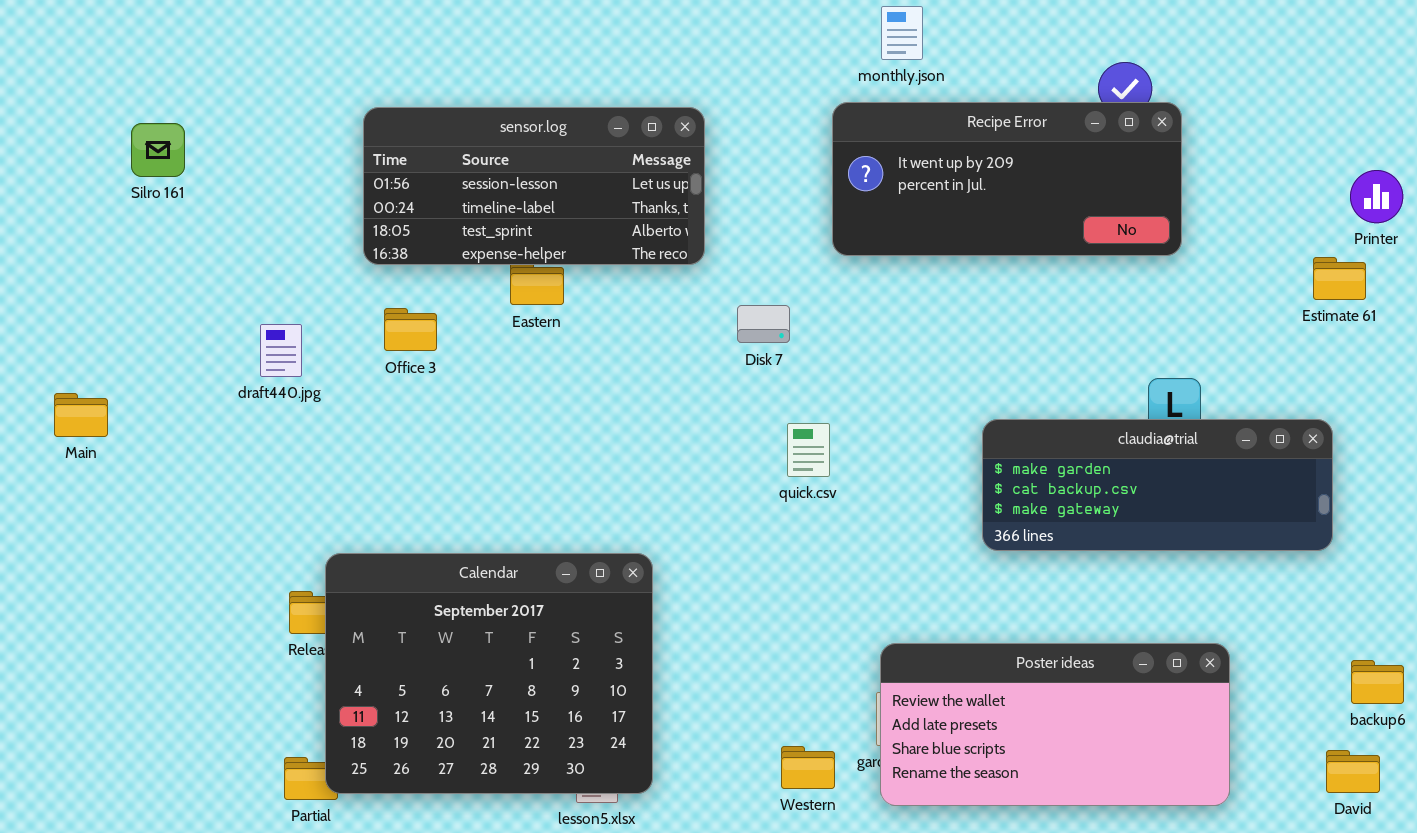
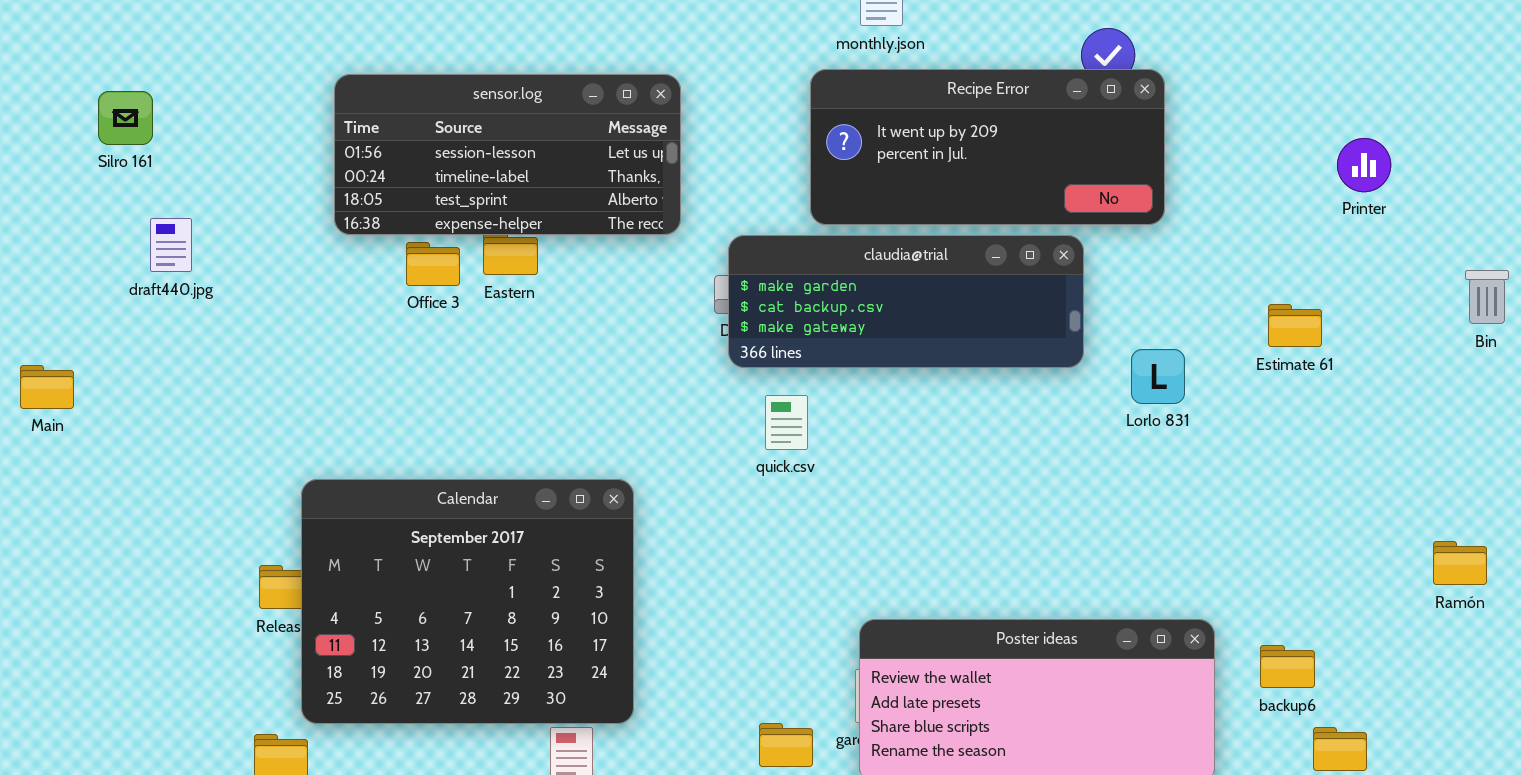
Estimate 61: [1313,257,1366,300] -> [1268,304,1322,347], moved
Office 3: [384,308,437,351] -> [406,242,460,286], moved
draft440.jpg: [260,324,302,377] -> [150,218,192,272], moved
claudia@trial: [982,419,1333,551] -> [728,235,1084,368], moved
Calendar: [325,553,653,794] -> [301,479,634,724], moved
backup6: [1351,660,1404,704] -> [1260,645,1315,688], moved

